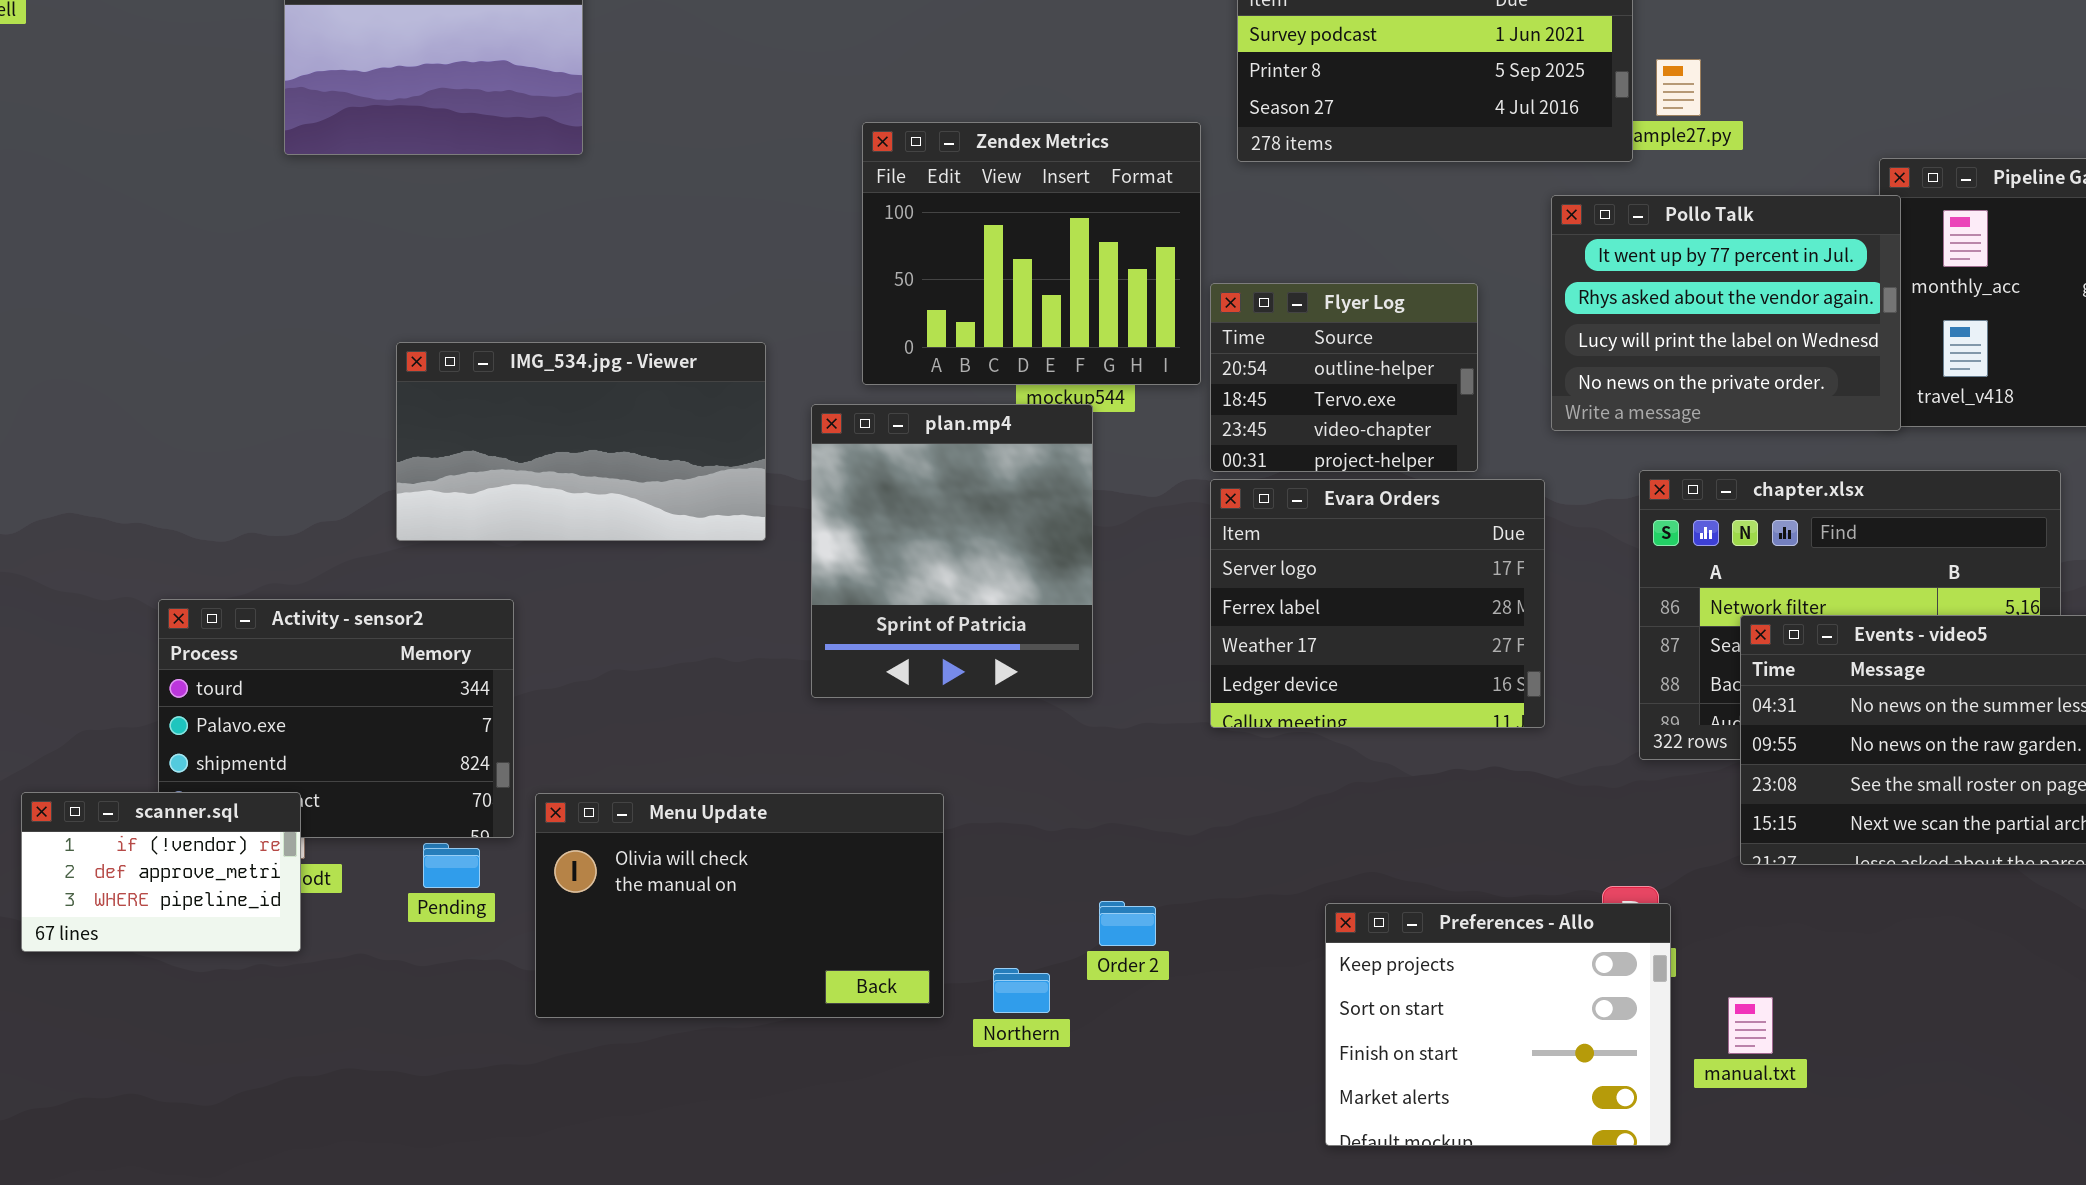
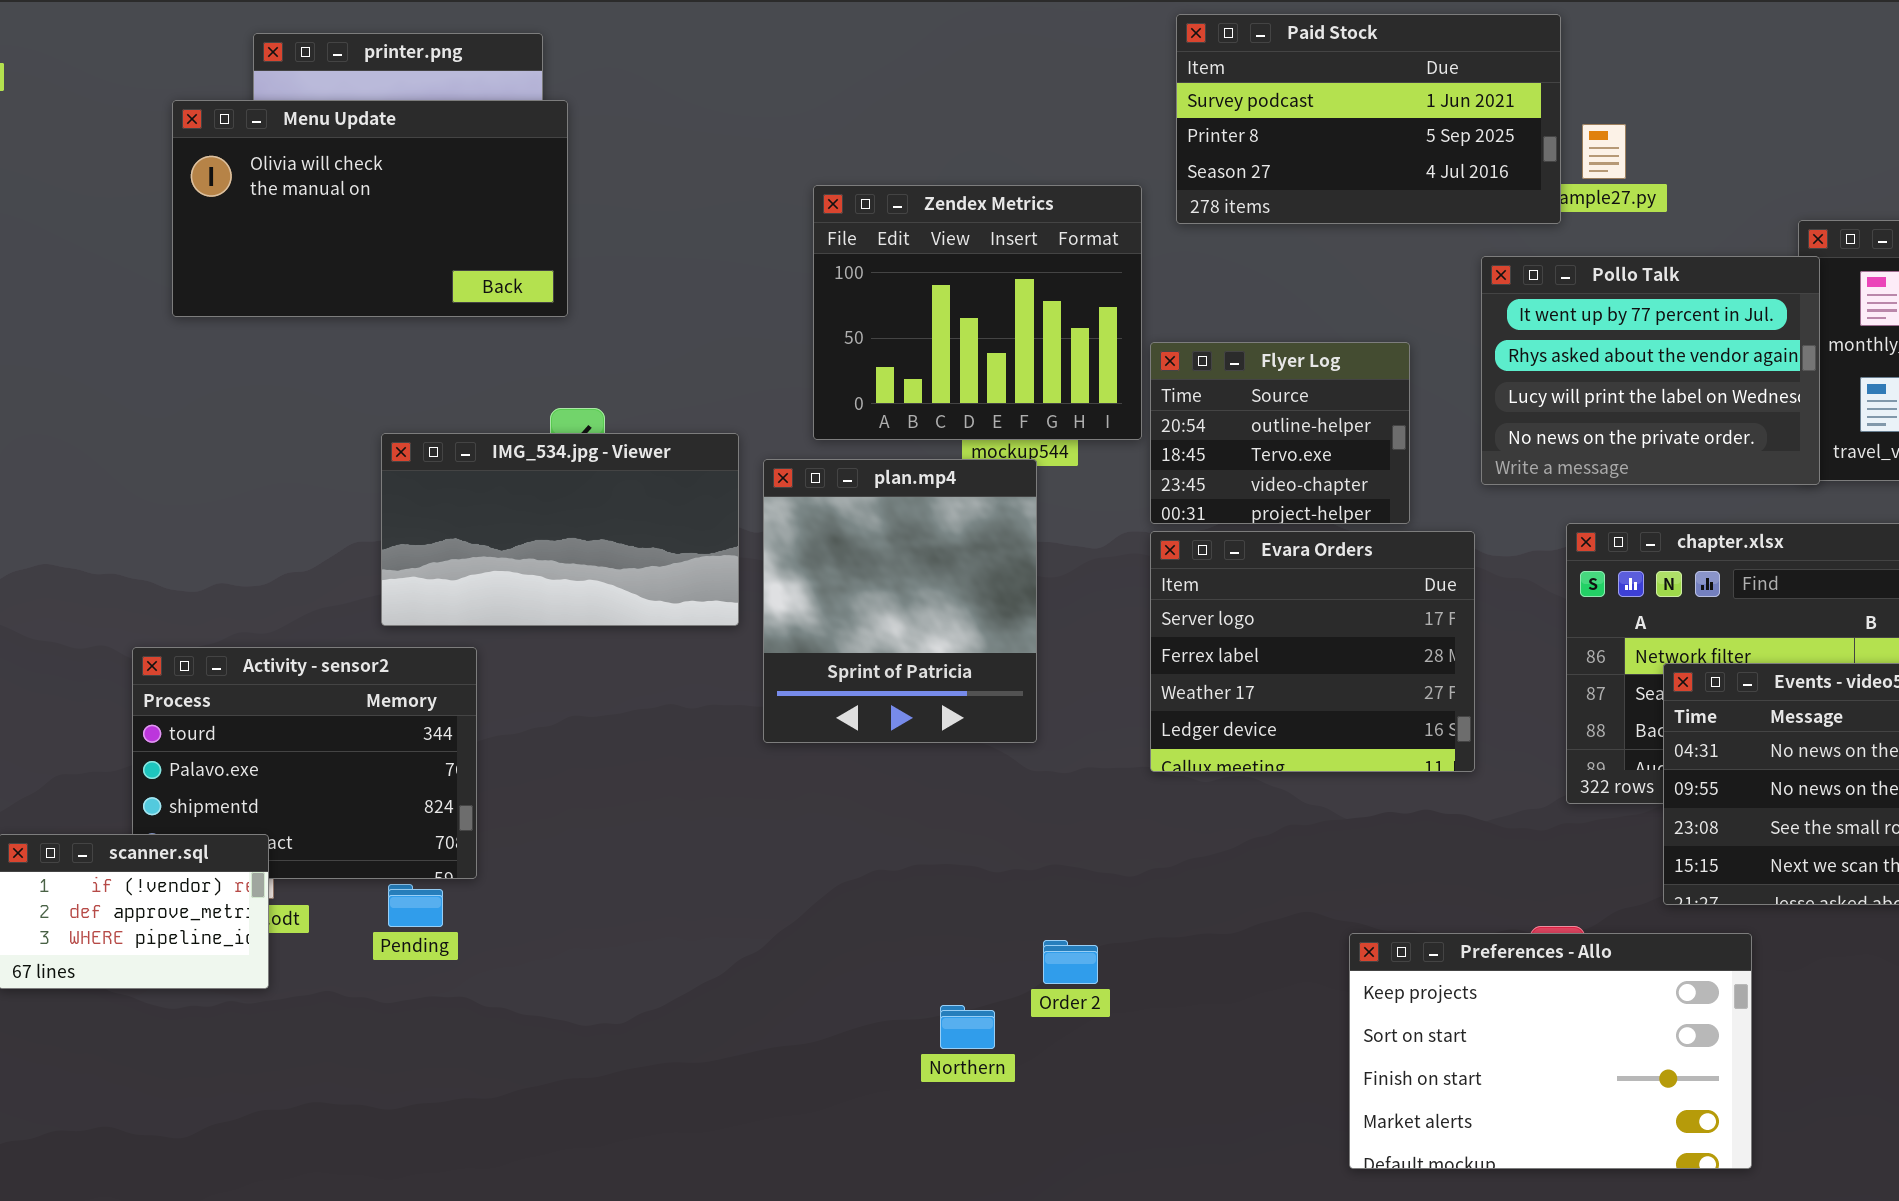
IMG_534.jpg - Viewer: [396,342,766,541] -> [381,433,739,626], moved
Menu Update: [535,793,944,1018] -> [172,100,568,317], moved
Preferences - Allo: [1325,903,1671,1146] -> [1349,933,1752,1169], moved, resized

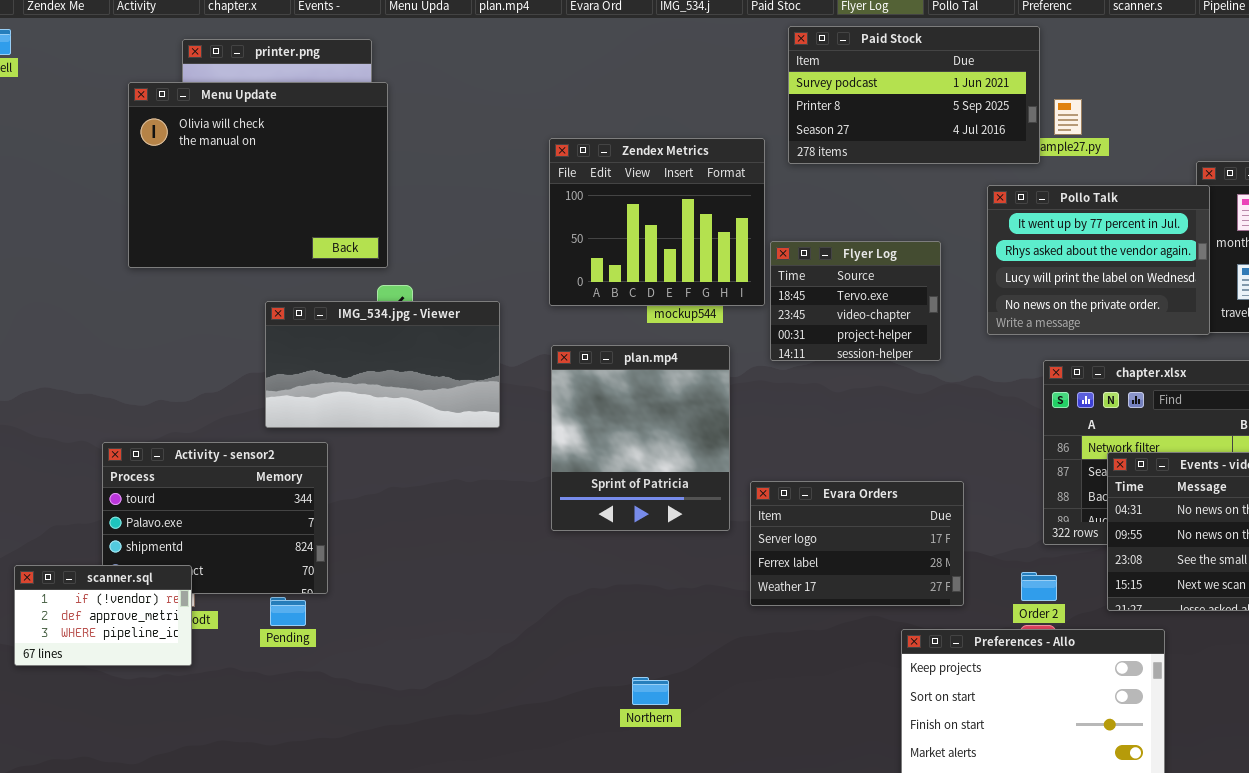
Menu Update: [172,100,568,317] -> [128,82,388,268], resized
Flyer Log: [1150,342,1410,524] -> [770,241,941,361], scrolled down 1 row
plan.mp4: [763,459,1037,743] -> [551,345,730,531], moved
Evara Orders: [1150,531,1475,772] -> [750,481,964,606], moved, resized
Order 2: [1043,940,1098,984] -> [1021,572,1057,601], moved

